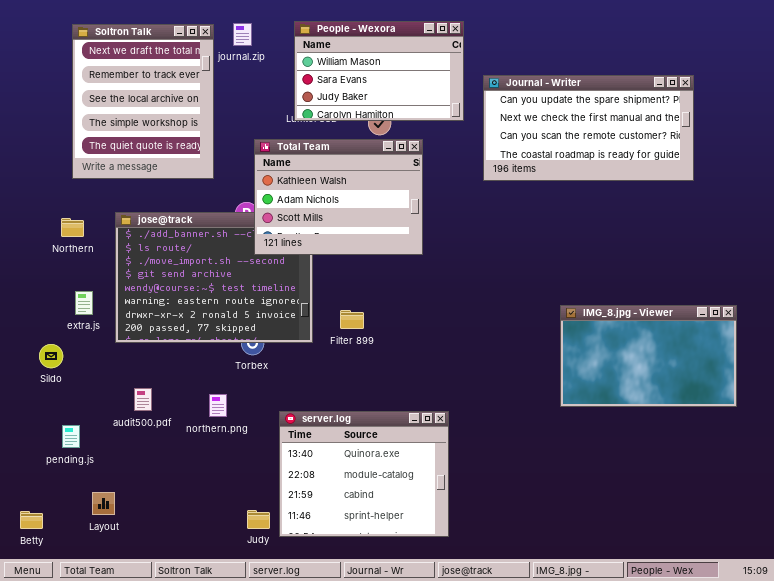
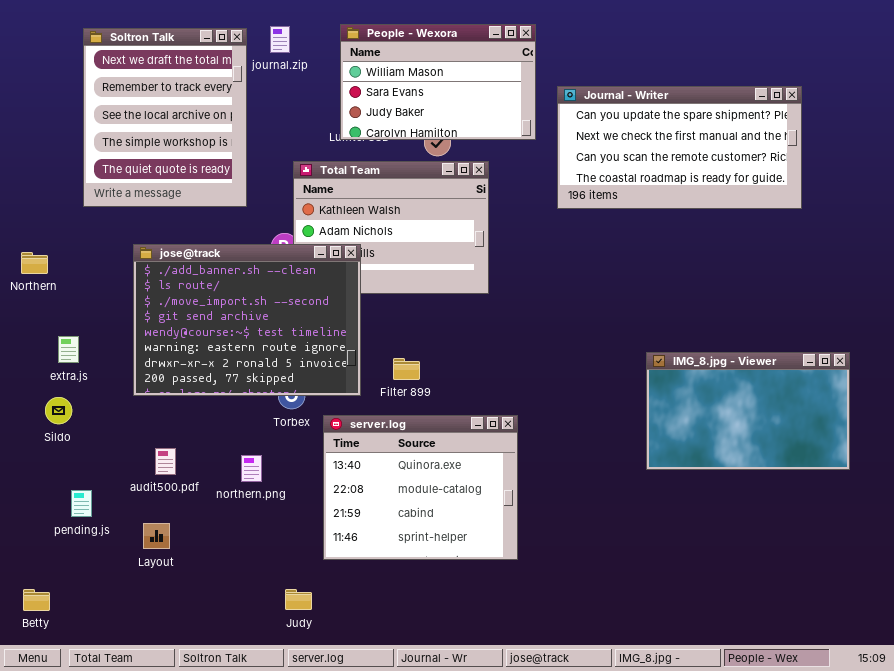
jose@track: [115,212,313,343] -> [133,244,361,396], raised
Northern: [61,218,84,237] -> [21,252,48,274], moved
extra.js: [75,291,93,315] -> [58,336,79,363], moved
server.log: [279,411,449,537] -> [323,415,518,560], moved
Layout: [92,492,115,515] -> [143,523,170,549], moved

